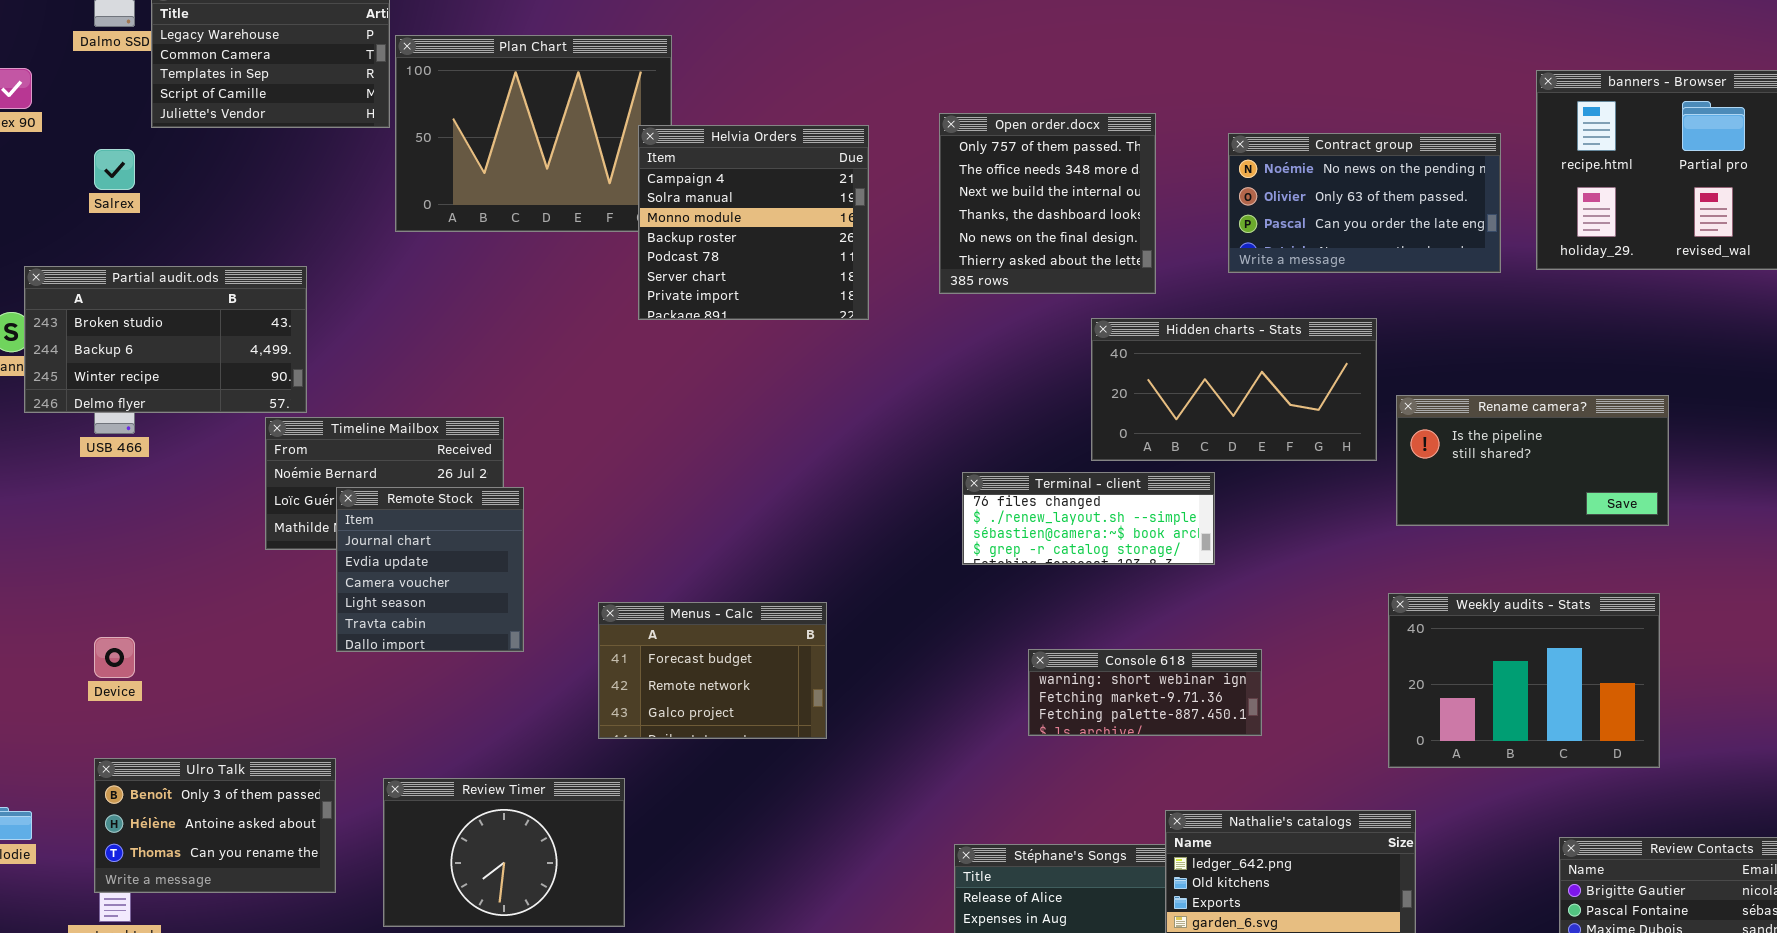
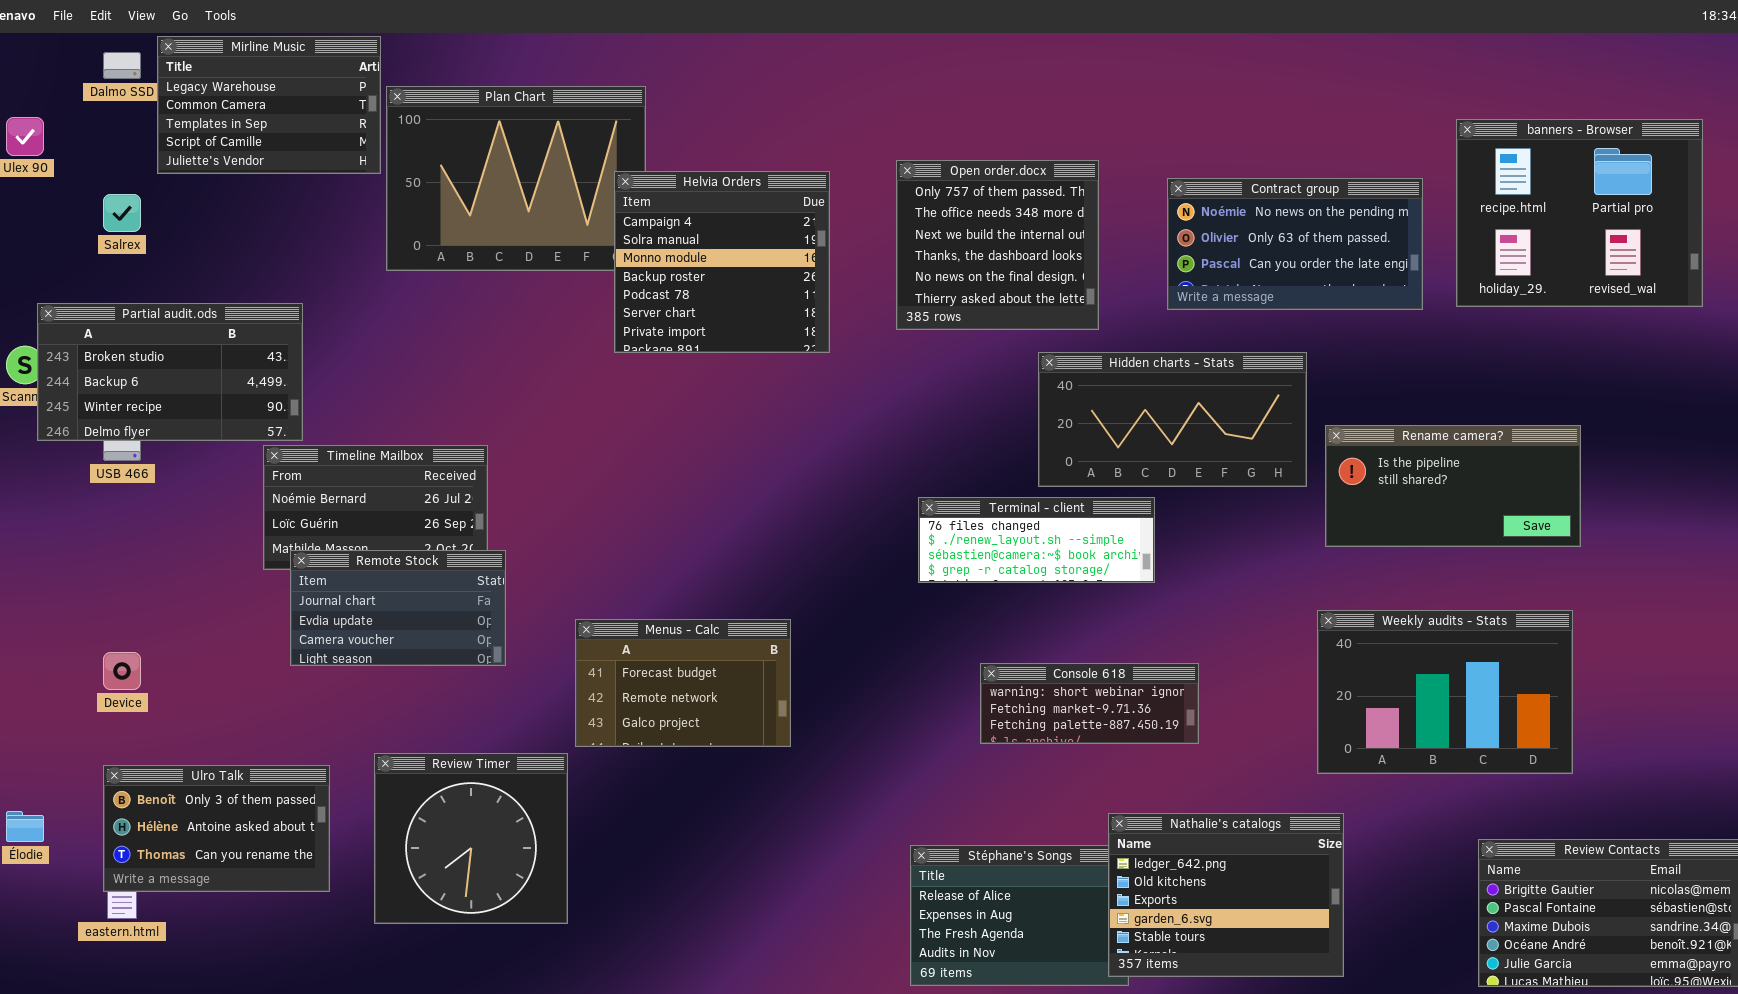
Remote Stock: [336,487,524,652] -> [290,550,506,666], resized
Review Timer: [383,778,625,927] -> [374,753,568,924], resized

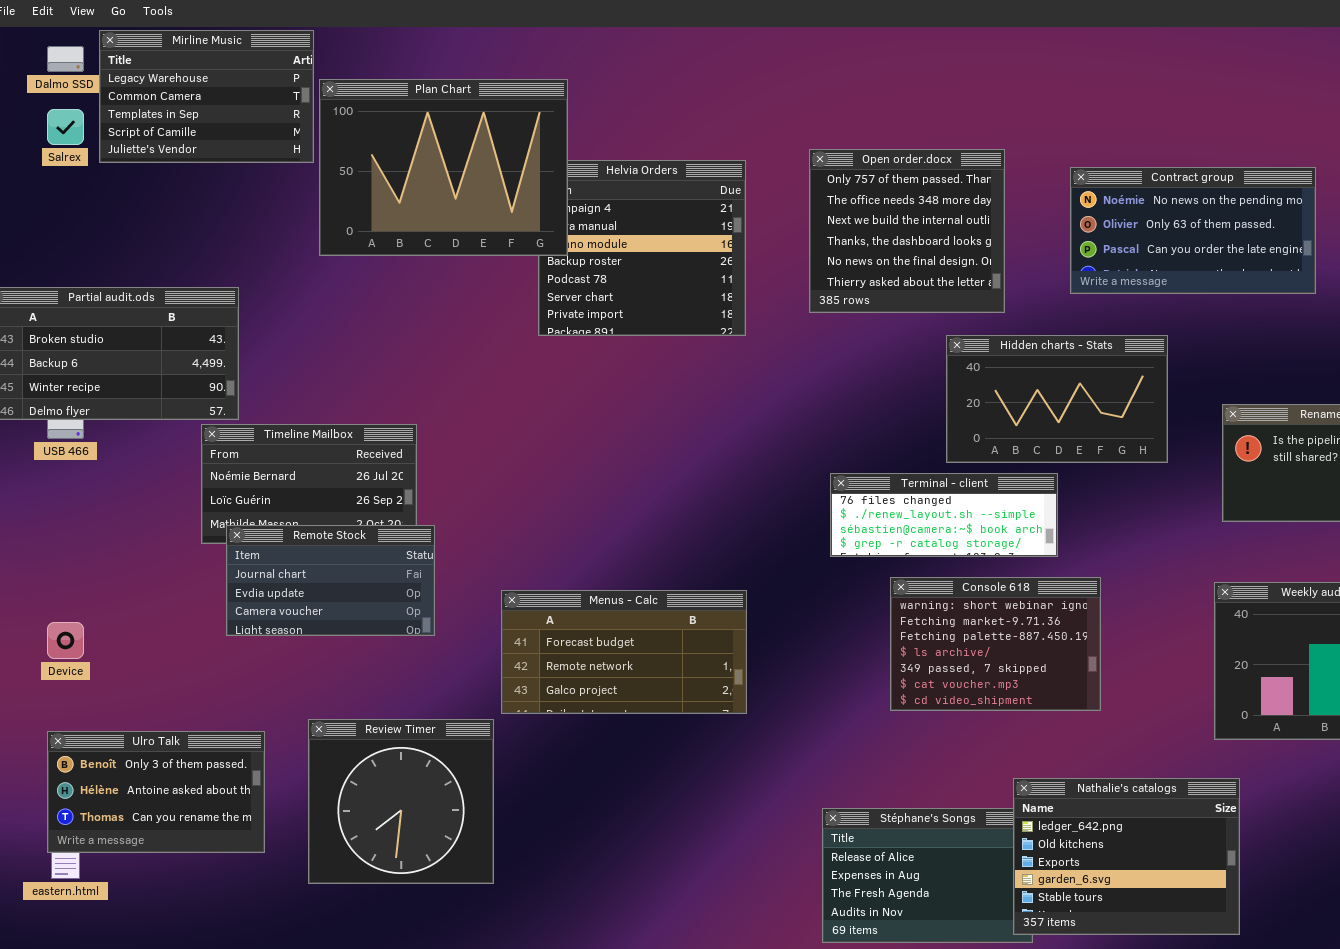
Plan Chart: [386,86,646,271] -> [319,79,568,256], raised
Salrex: [103,194,141,232] -> [47,109,84,145], moved
Hidden charts - Stats: [1038,352,1307,487] -> [946,335,1168,463], resized
Menus - Calc: [575,619,791,747] -> [501,590,747,714], resized
Console 618: [980,663,1199,744] -> [890,577,1101,711], resized

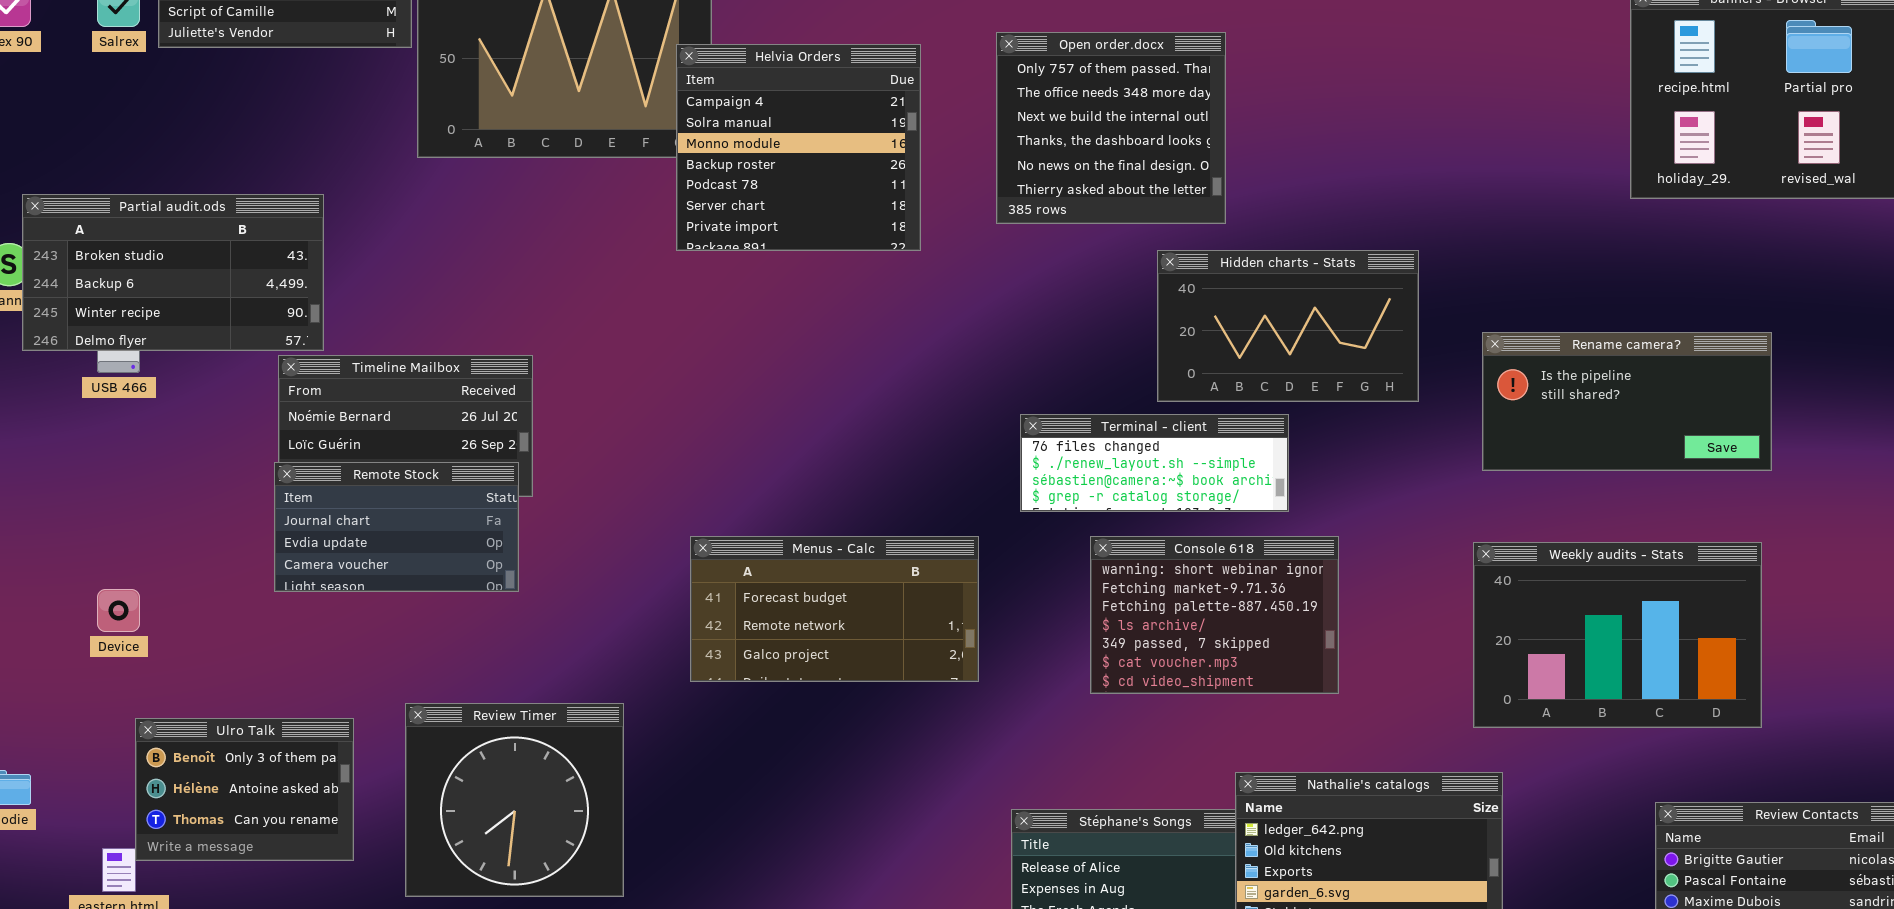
Helvia Orders: [538,160,746,336] -> [676,44,921,251], raised
Contract group: [1070,167,1316,294] -> none, closed
Remote Stock: [226,525,435,636] -> [274,462,519,592], moved
Menus - Calc: [501,590,747,714] -> [690,536,979,682], moved
Ulro Talk: [47,731,265,853] -> [135,718,354,861], resized

